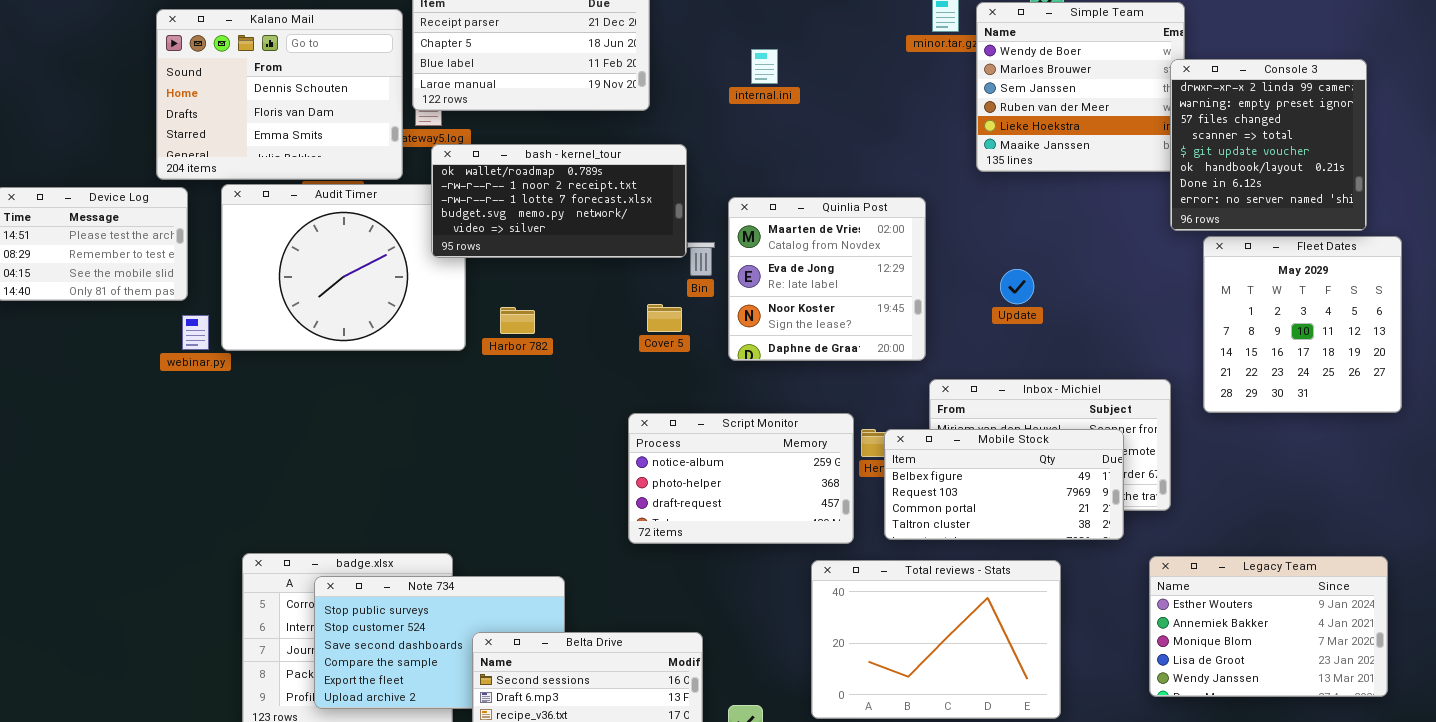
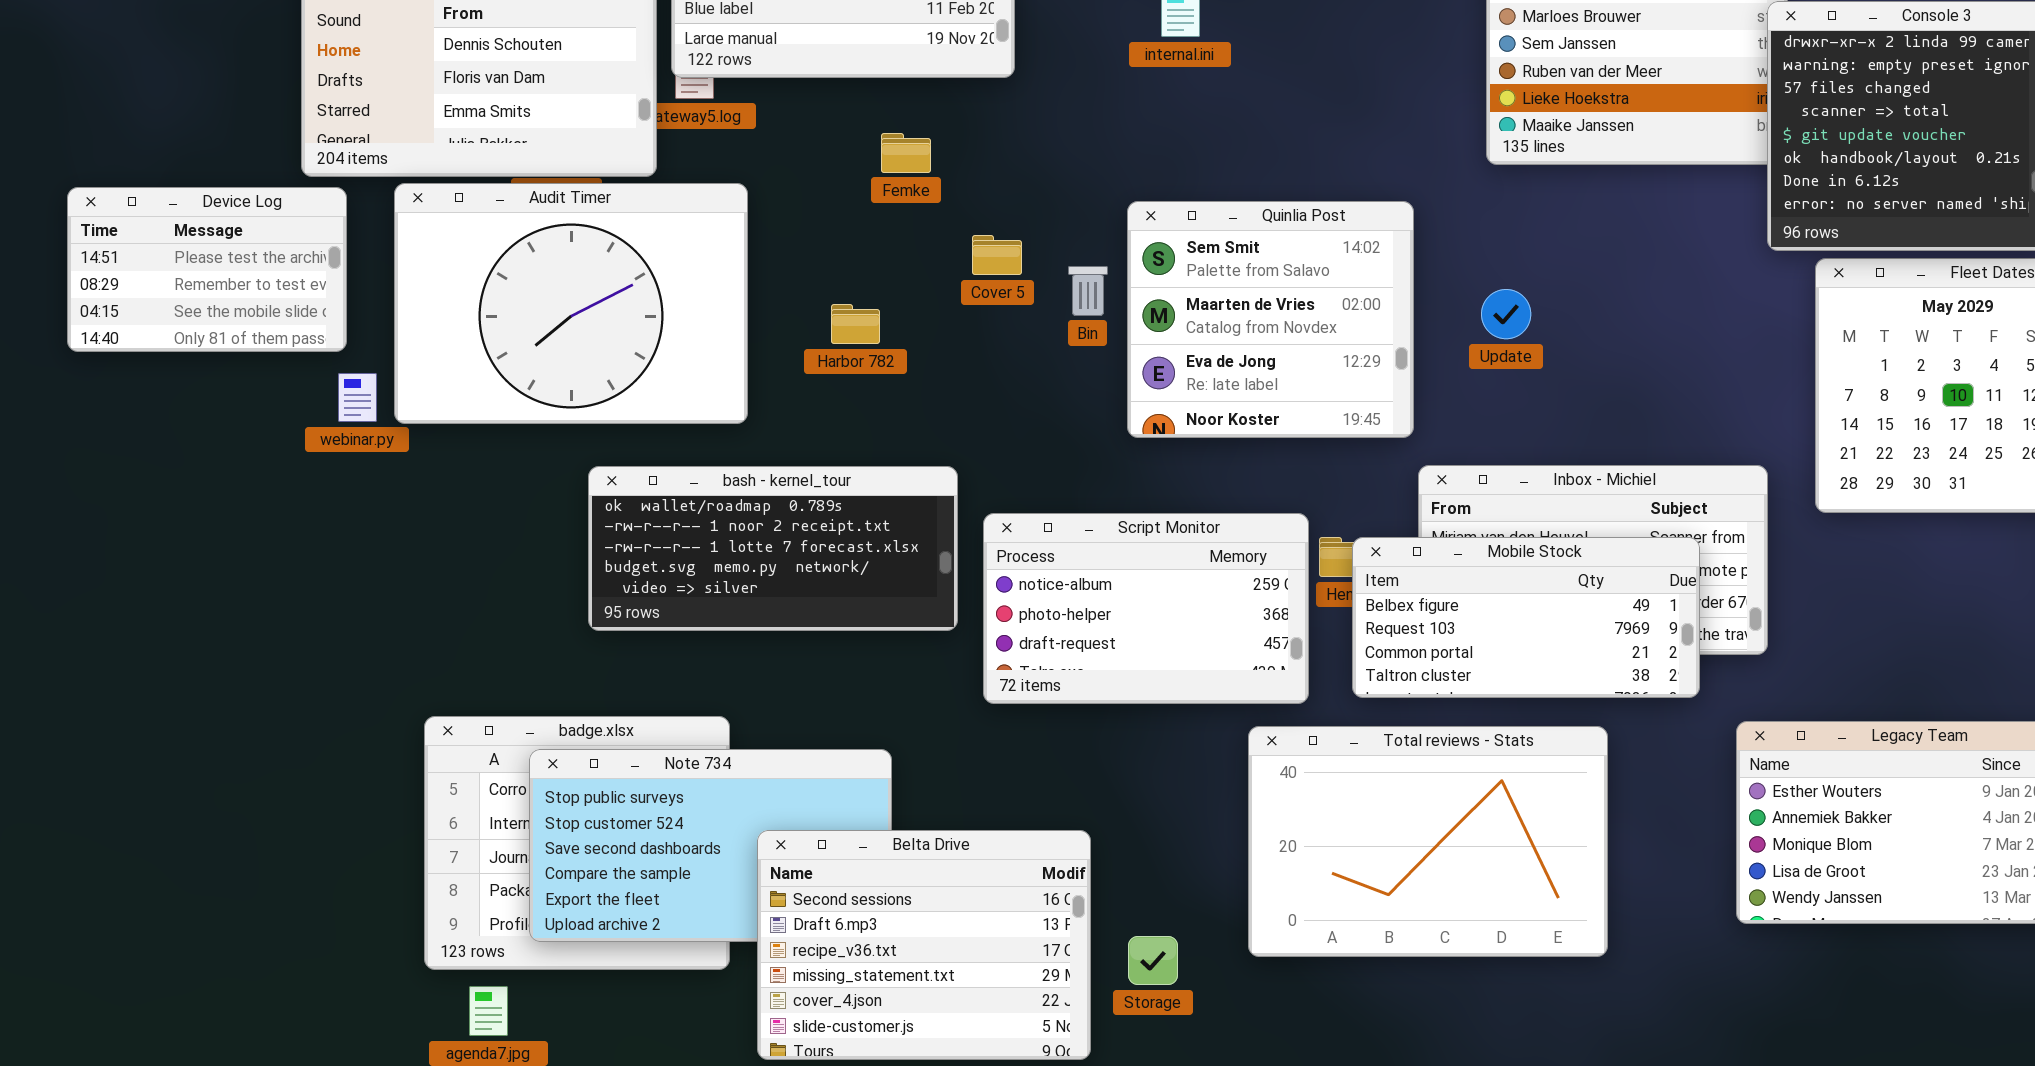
bash - kernel_tour: [431,144,687,258] -> [588,466,958,631], moved
Quinlia Post: [728,197,926,361] -> [1127,201,1414,438], scrolled up 1 row
Update: [1000,269,1034,304] -> [1481,289,1531,339], moved
Cover 5: [647,304,682,332] -> [972,235,1022,275], moved
Harbor 782: [500,307,535,334] -> [831,304,880,344], moved

